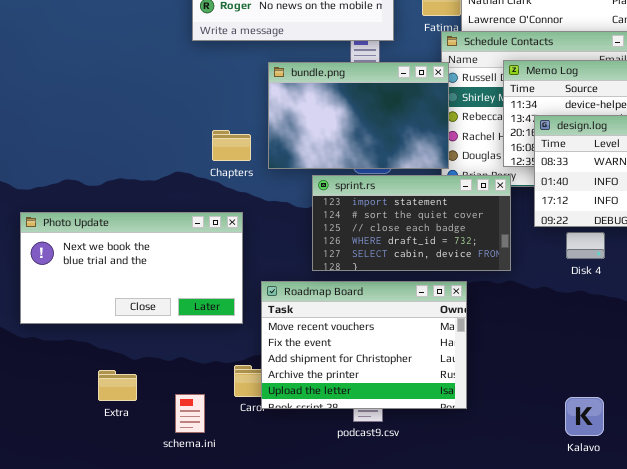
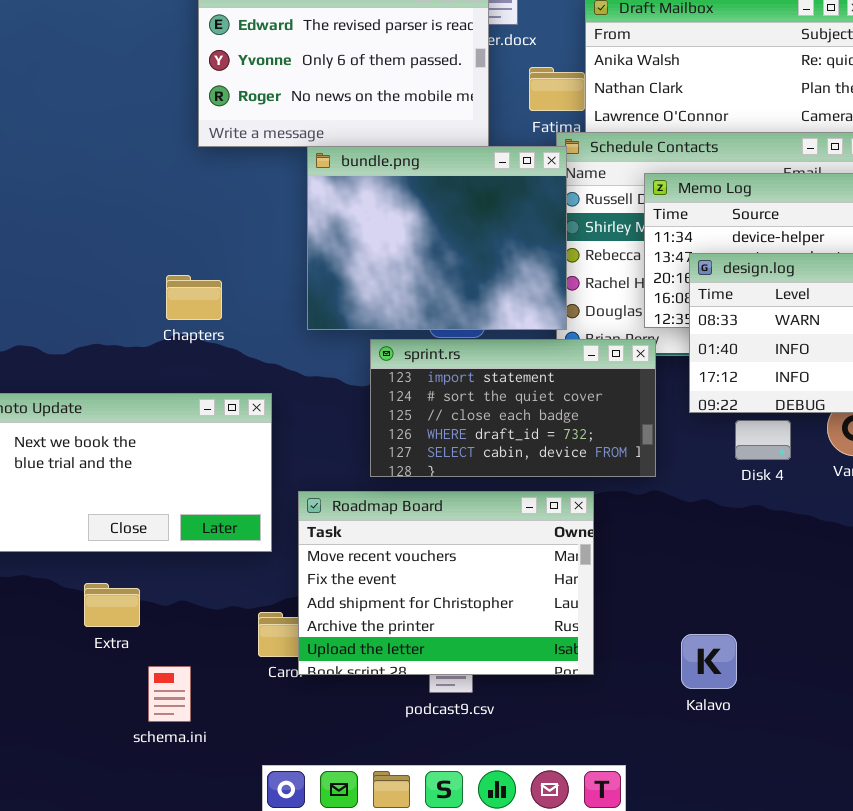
bundle.png: [268,62,449,169] -> [307,146,567,330], resized
Chapters: [212,130,251,161] -> [166,275,222,320], moved
Extra: [98,370,137,401] -> [84,583,140,627], moved
schema.ini: [175,394,205,433] -> [148,666,191,722], moved
Kalavo: [565,397,604,436] -> [681,634,737,689], moved

